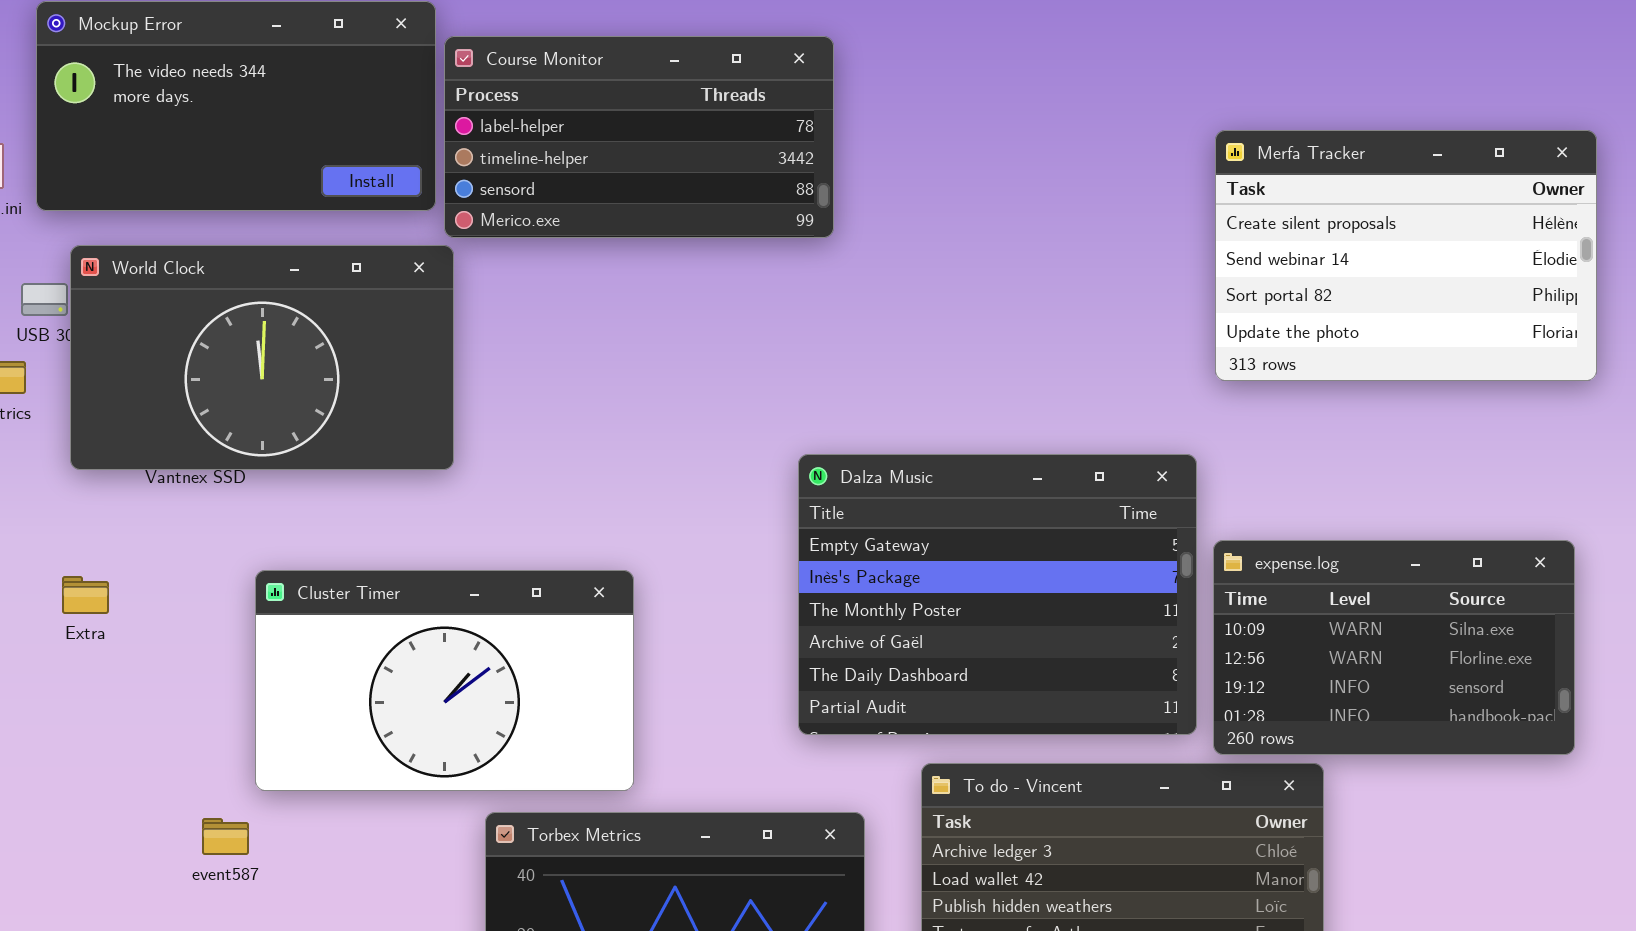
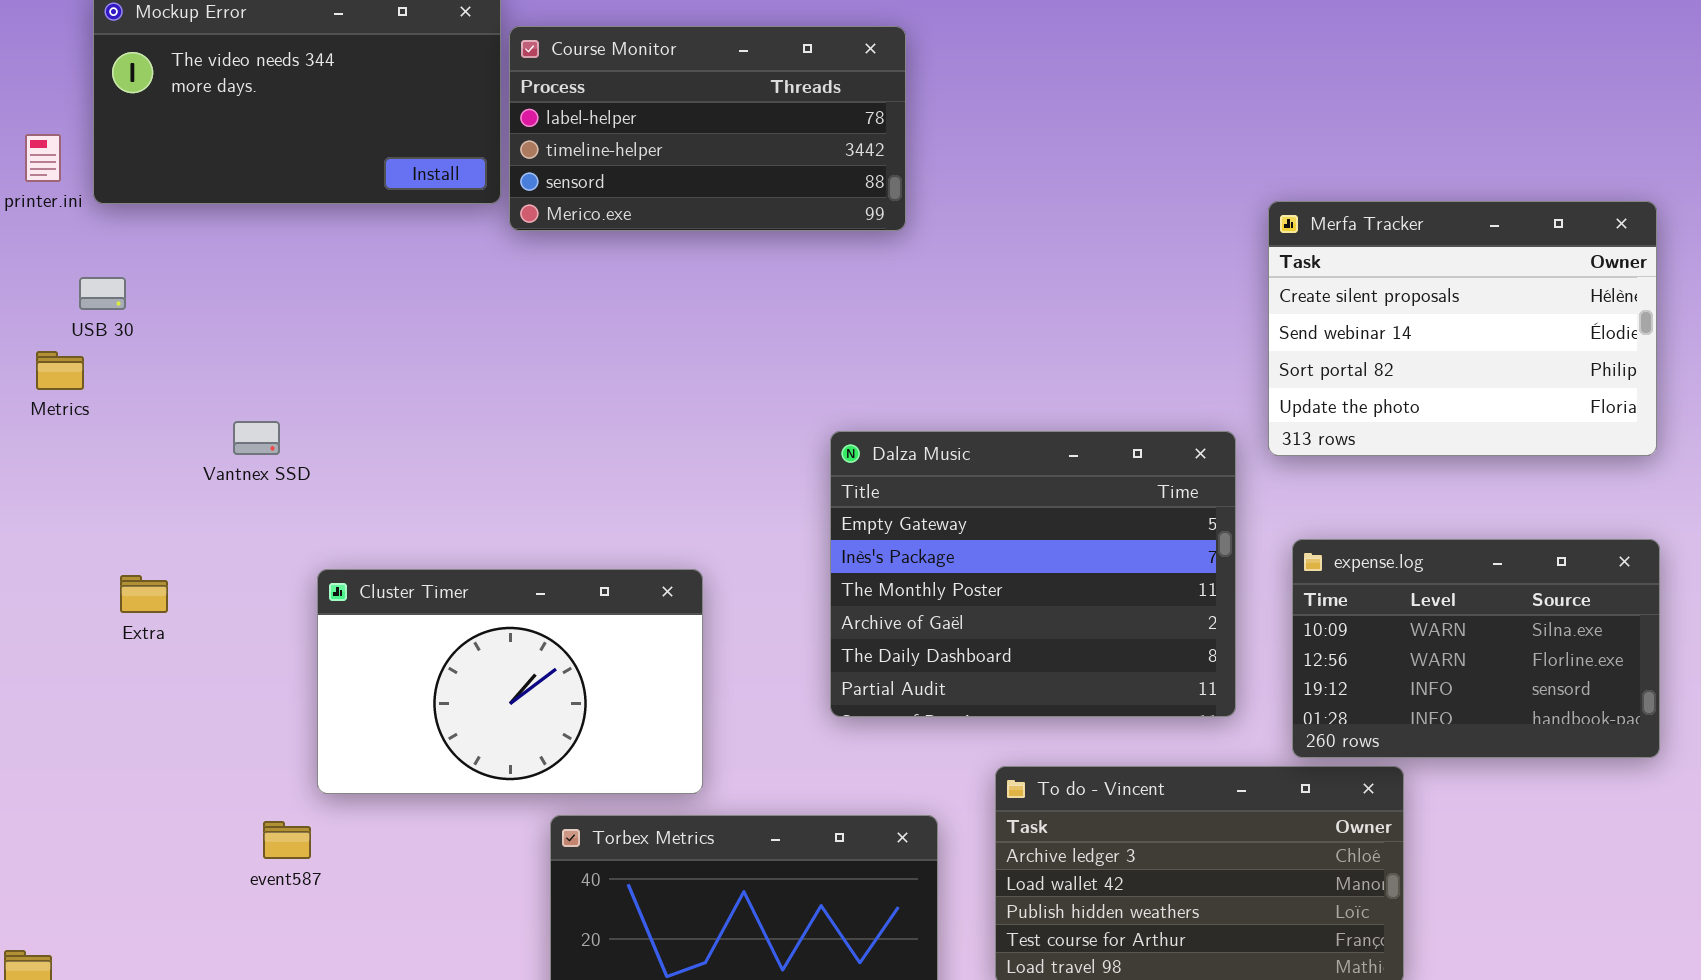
Merfa Tracker: [1215,130,1597,381] -> [1268,201,1657,456], moved
World Clock: [70,245,454,470] -> none, closed
Dalza Music: [798,454,1197,735] -> [830,431,1236,717], moved

